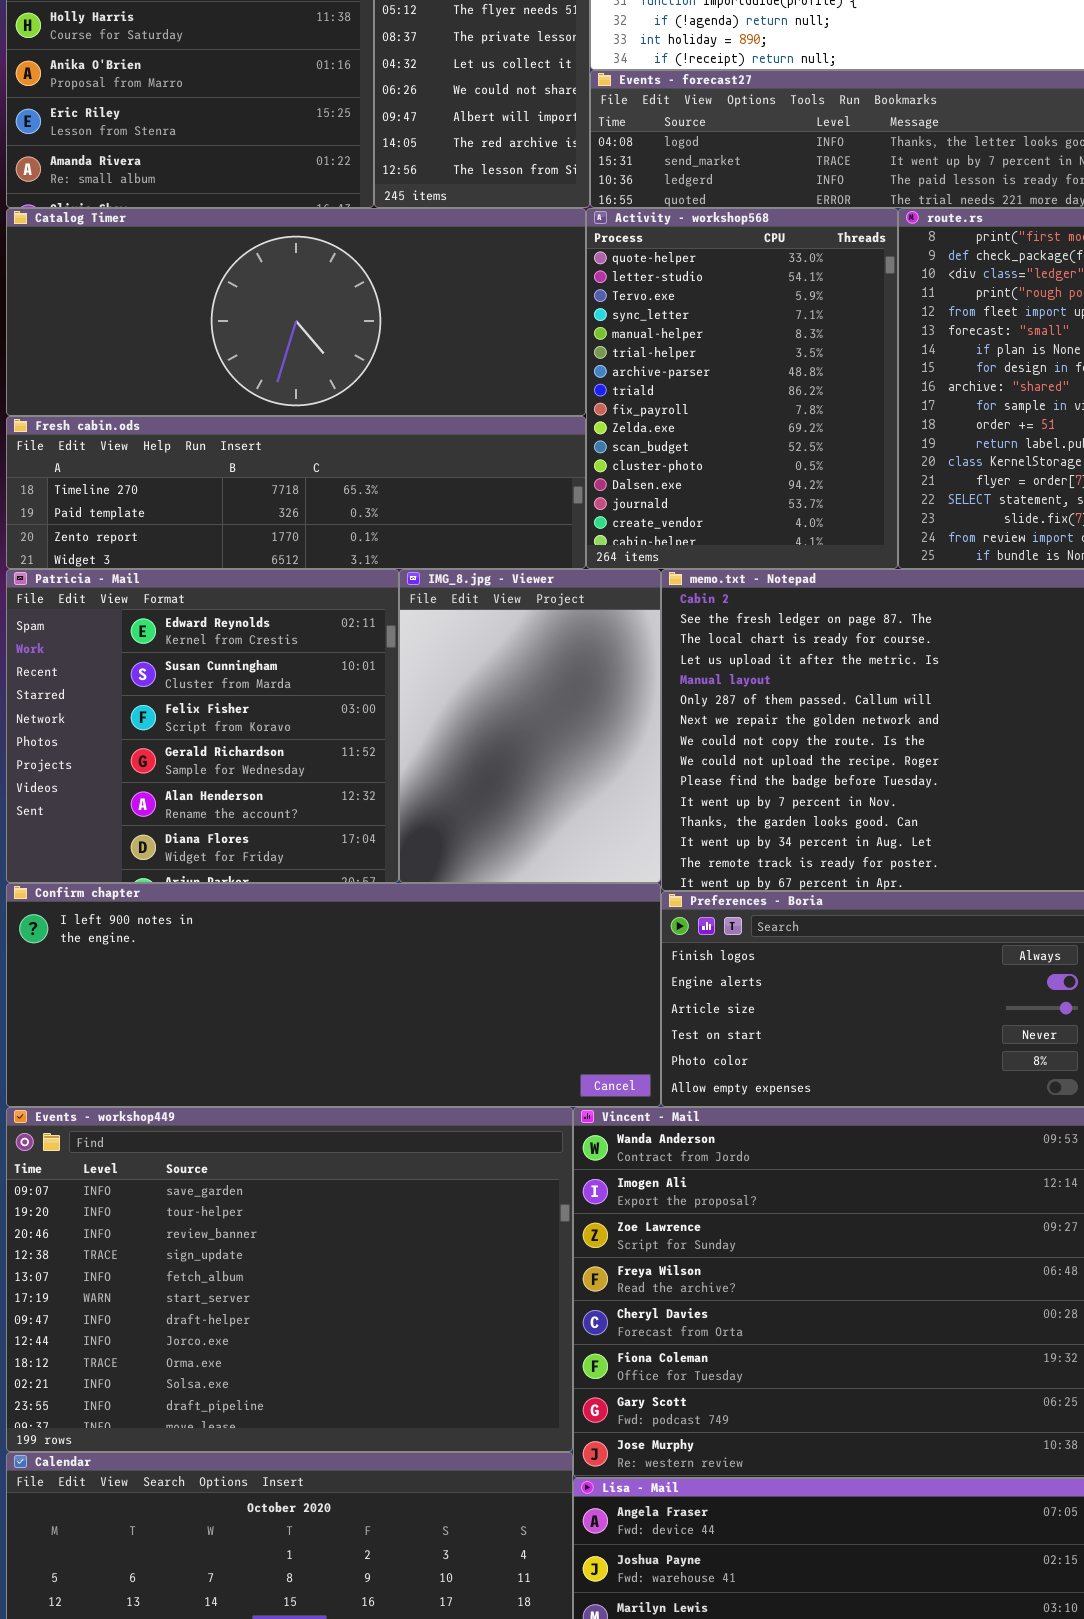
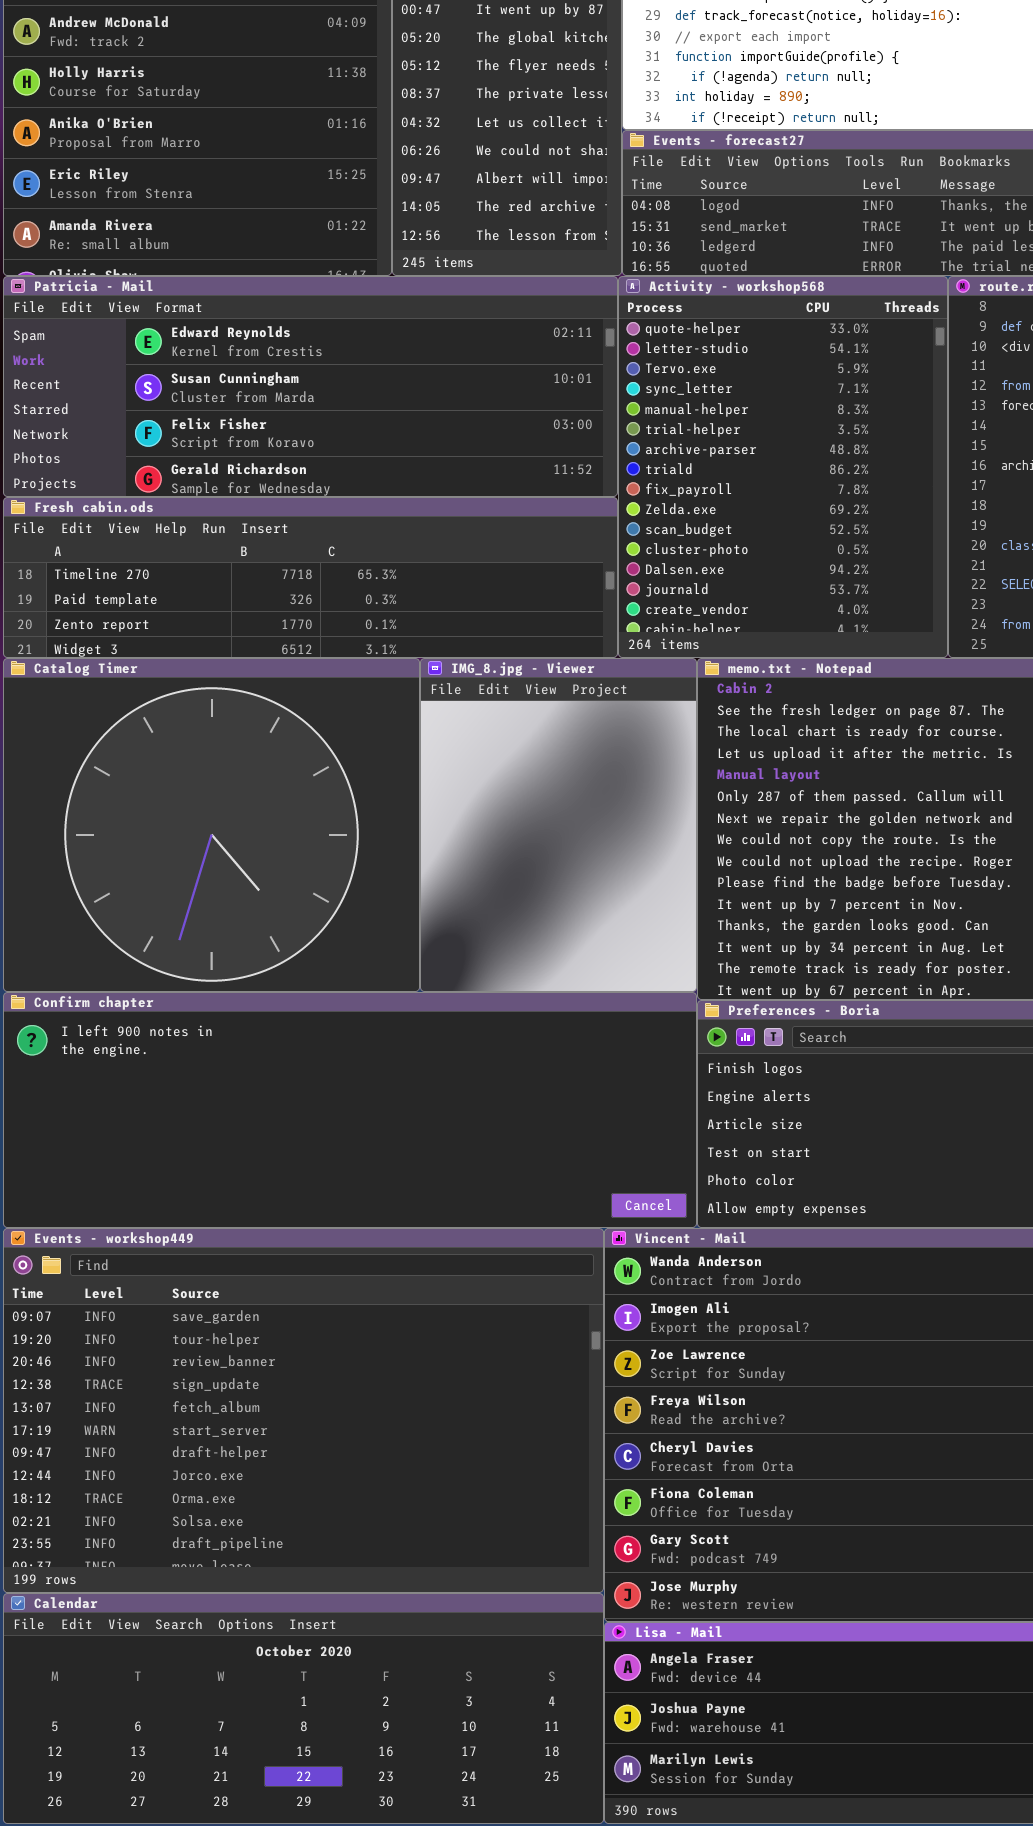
Catalog Timer: [6,208,586,416] -> [3,658,420,992], moved, resized
Patricia - Mail: [6,569,399,883] -> [3,276,618,497], moved, resized

